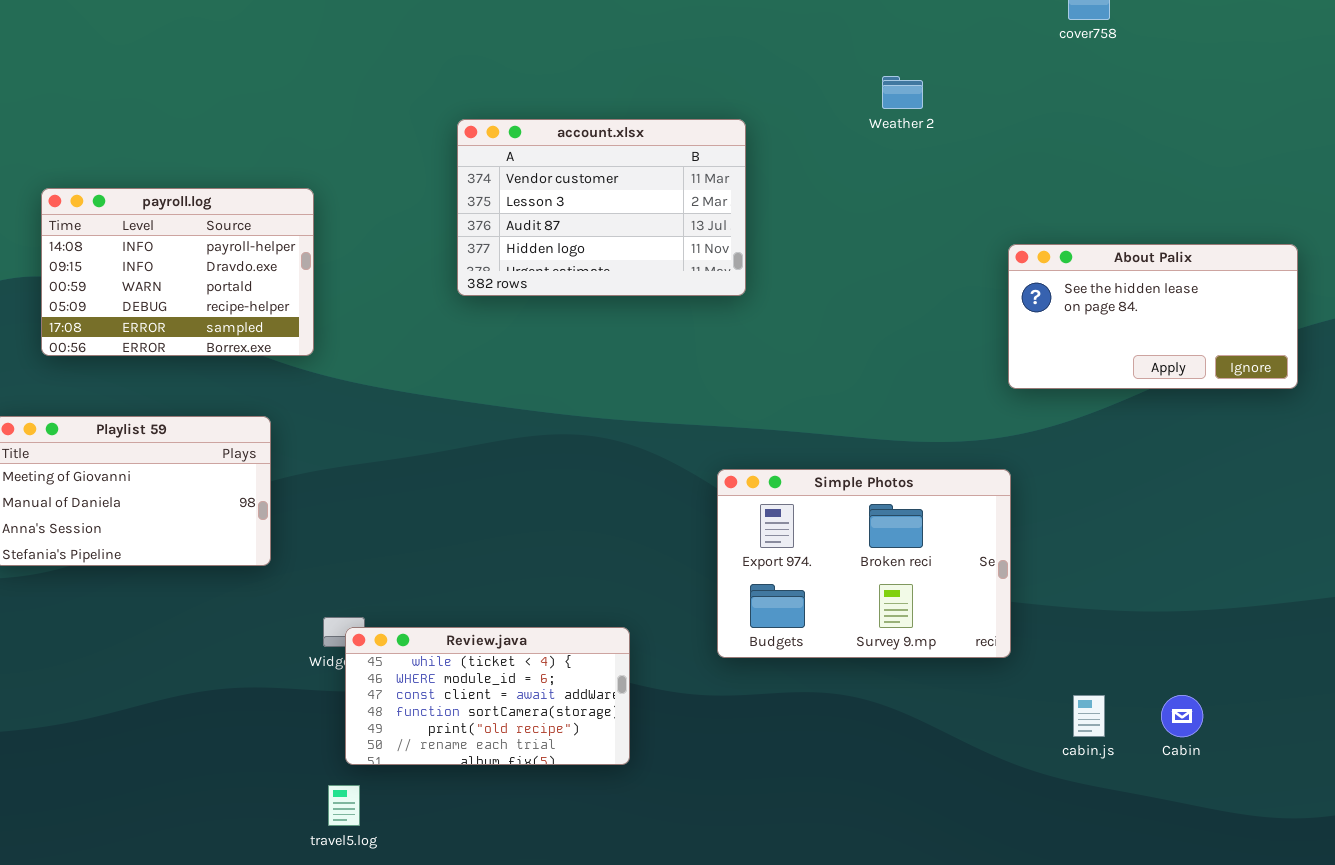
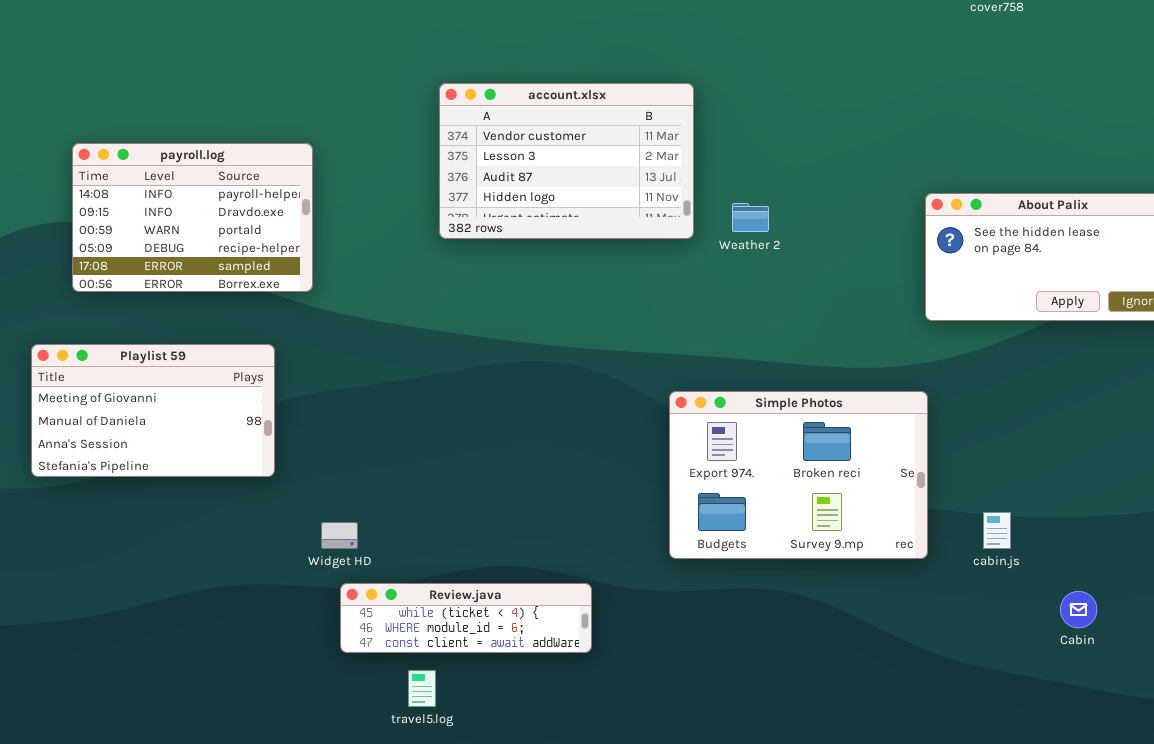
Weather 2: [882,76,923,109] -> [732,203,769,232], moved
Review.java: [345,627,630,765] -> [340,583,592,653], resized
cabin.js: [1073,695,1105,737] -> [983,512,1011,549], moved
travel5.log: [328,785,360,826] -> [408,670,436,707], moved

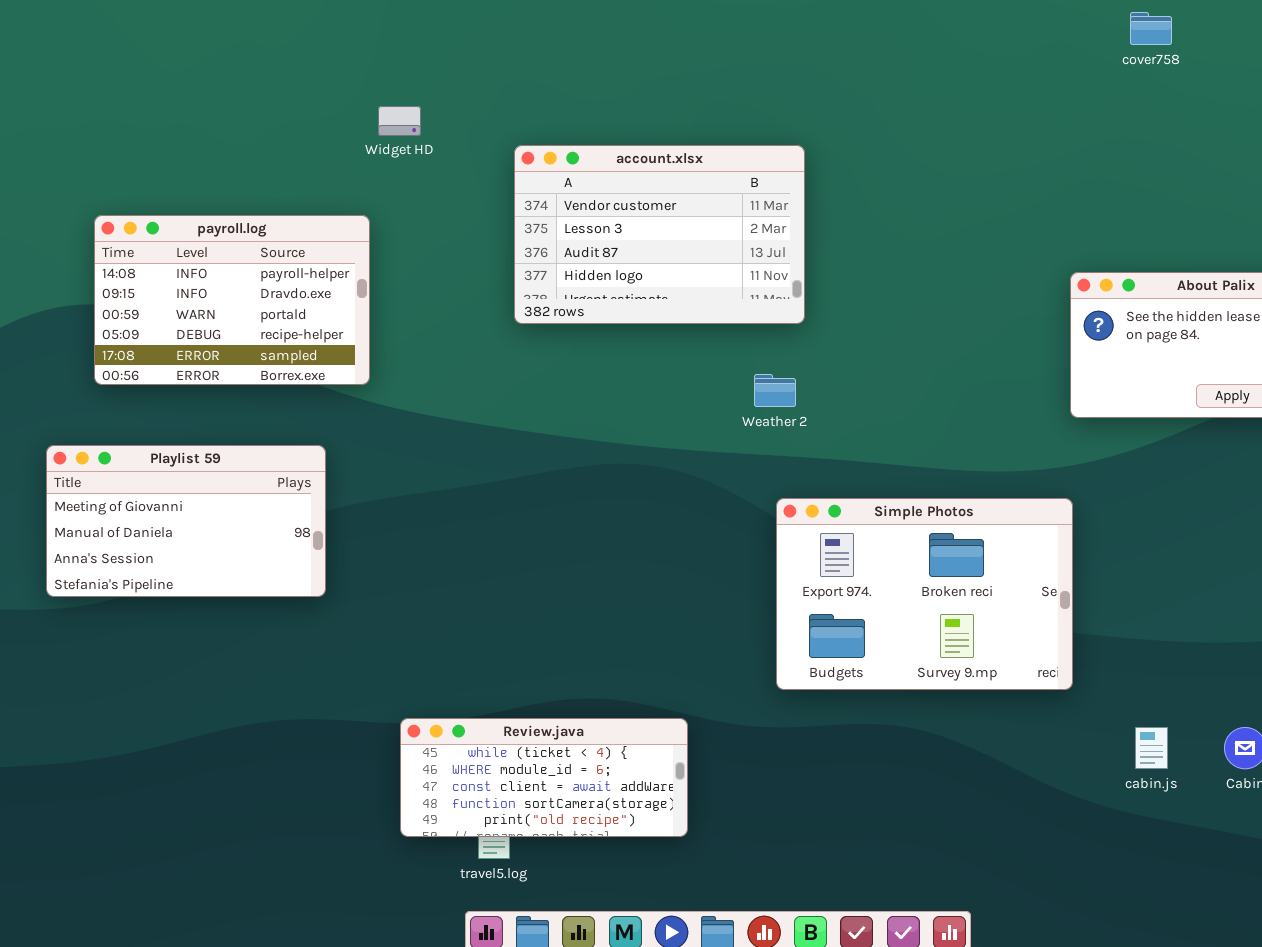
Weather 2: [732,203,769,232] -> [754,374,796,407], moved
cabin.js: [983,512,1011,549] -> [1135,727,1168,769], moved
Widget HD: [321,522,358,549] -> [378,106,421,136], moved
Review.java: [340,583,592,653] -> [400,718,688,837], resized

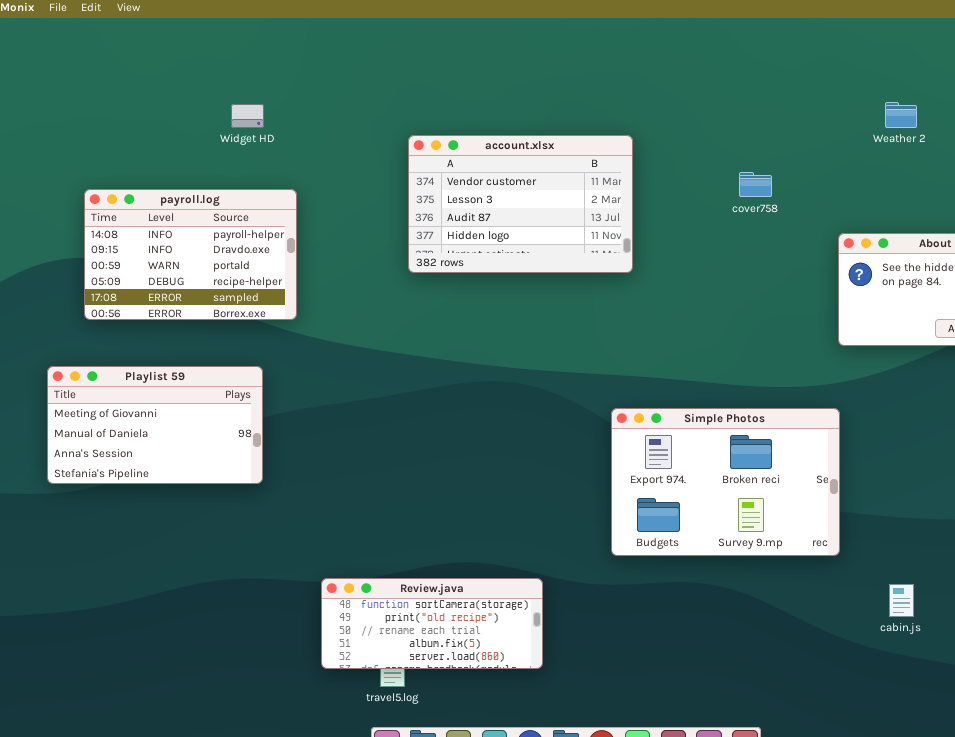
cover758: [1130,12,1172,45] -> [739,172,772,197], moved
Widget HD: [378,106,421,136] -> [231,104,264,128], moved
Weather 2: [754,374,796,407] -> [885,102,917,128], moved
Review.java: [400,718,688,837] -> [321,578,543,669], scrolled down 3 rows

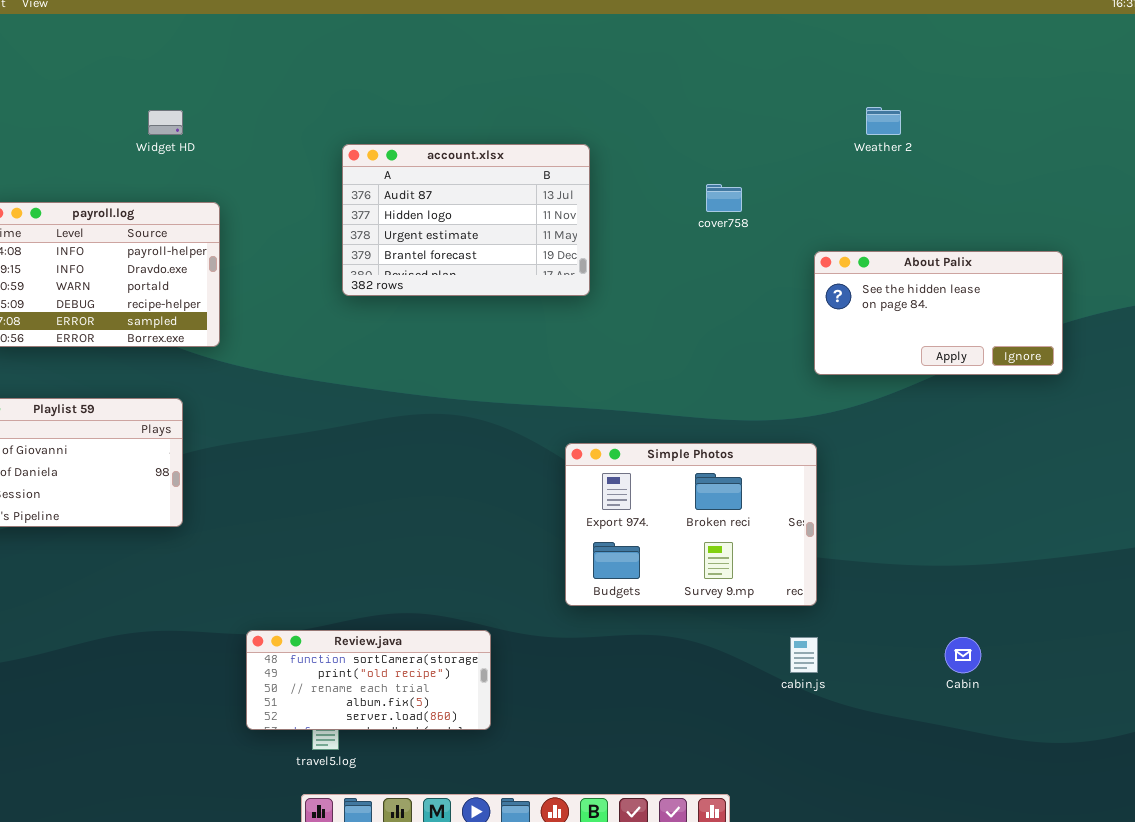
account.xlsx: [408,135,633,273] -> [342,144,590,296], scrolled down 2 rows
cabin.js: [889,584,914,617] -> [790,637,818,673], moved

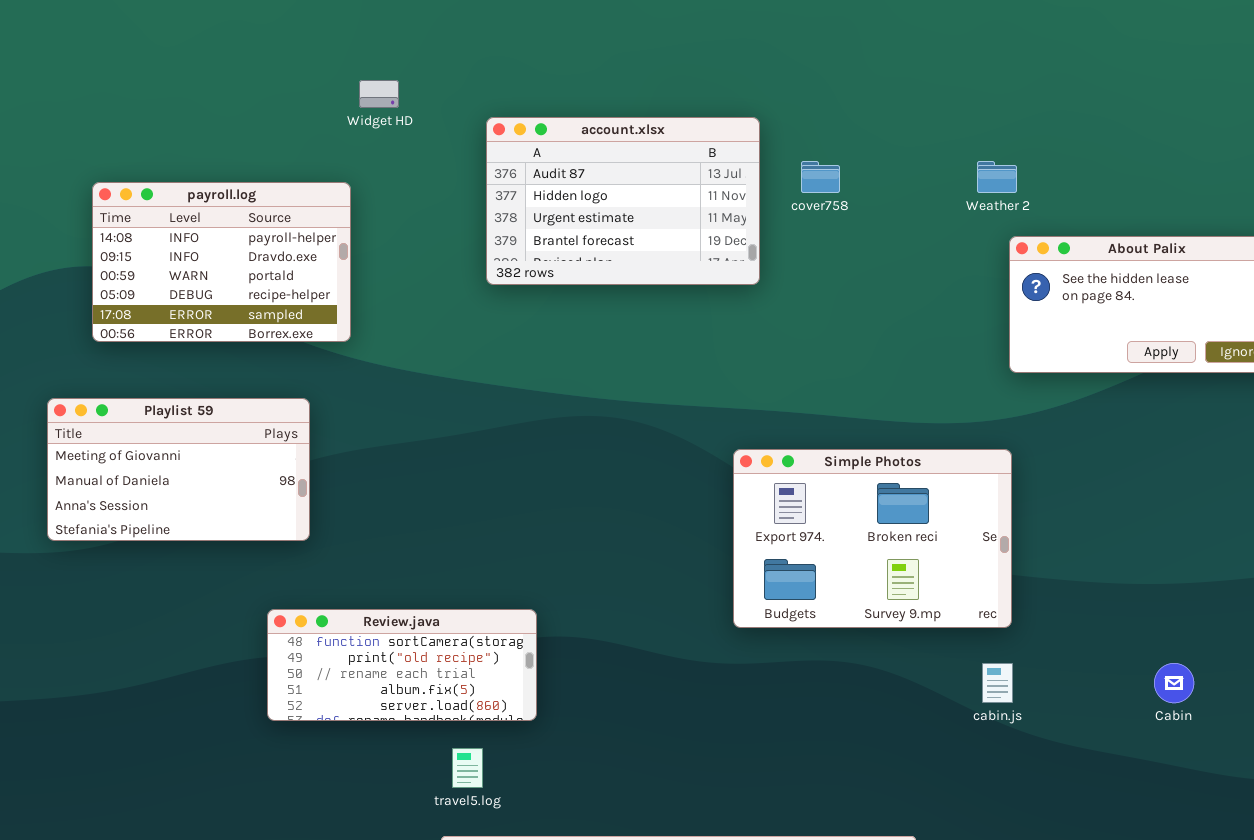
Weather 2: [866,107,901,135] -> [977,161,1017,193], moved
Widget HD: [148,110,183,135] -> [359,80,399,108], moved
cover758: [706,184,742,212] -> [801,161,840,193], moved
Review.java: [246,630,491,730] -> [267,609,537,721], moved

